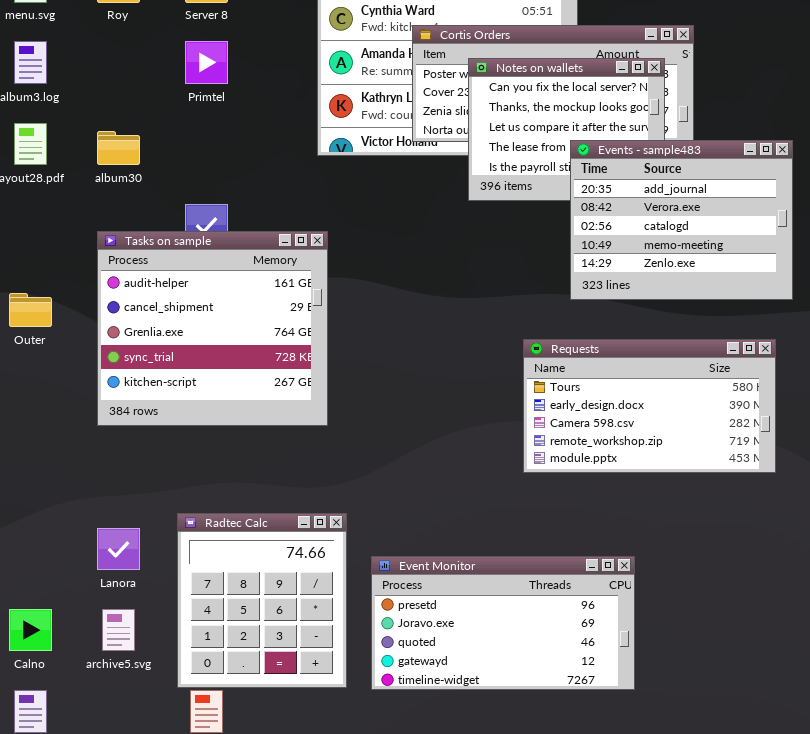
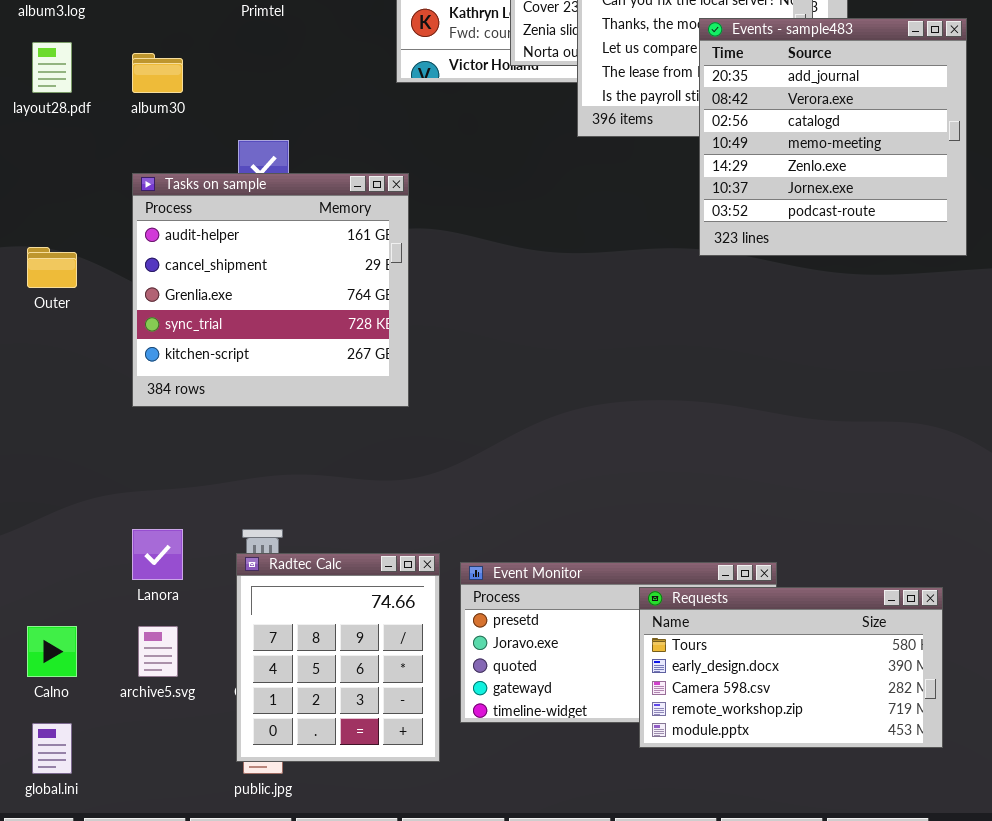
Events - sample483: [570,140,793,300] -> [699,18,967,256], resized
Requests: [523,339,776,473] -> [639,587,943,748], moved
Radtec Calc: [177,513,347,688] -> [236,553,440,762], moved

